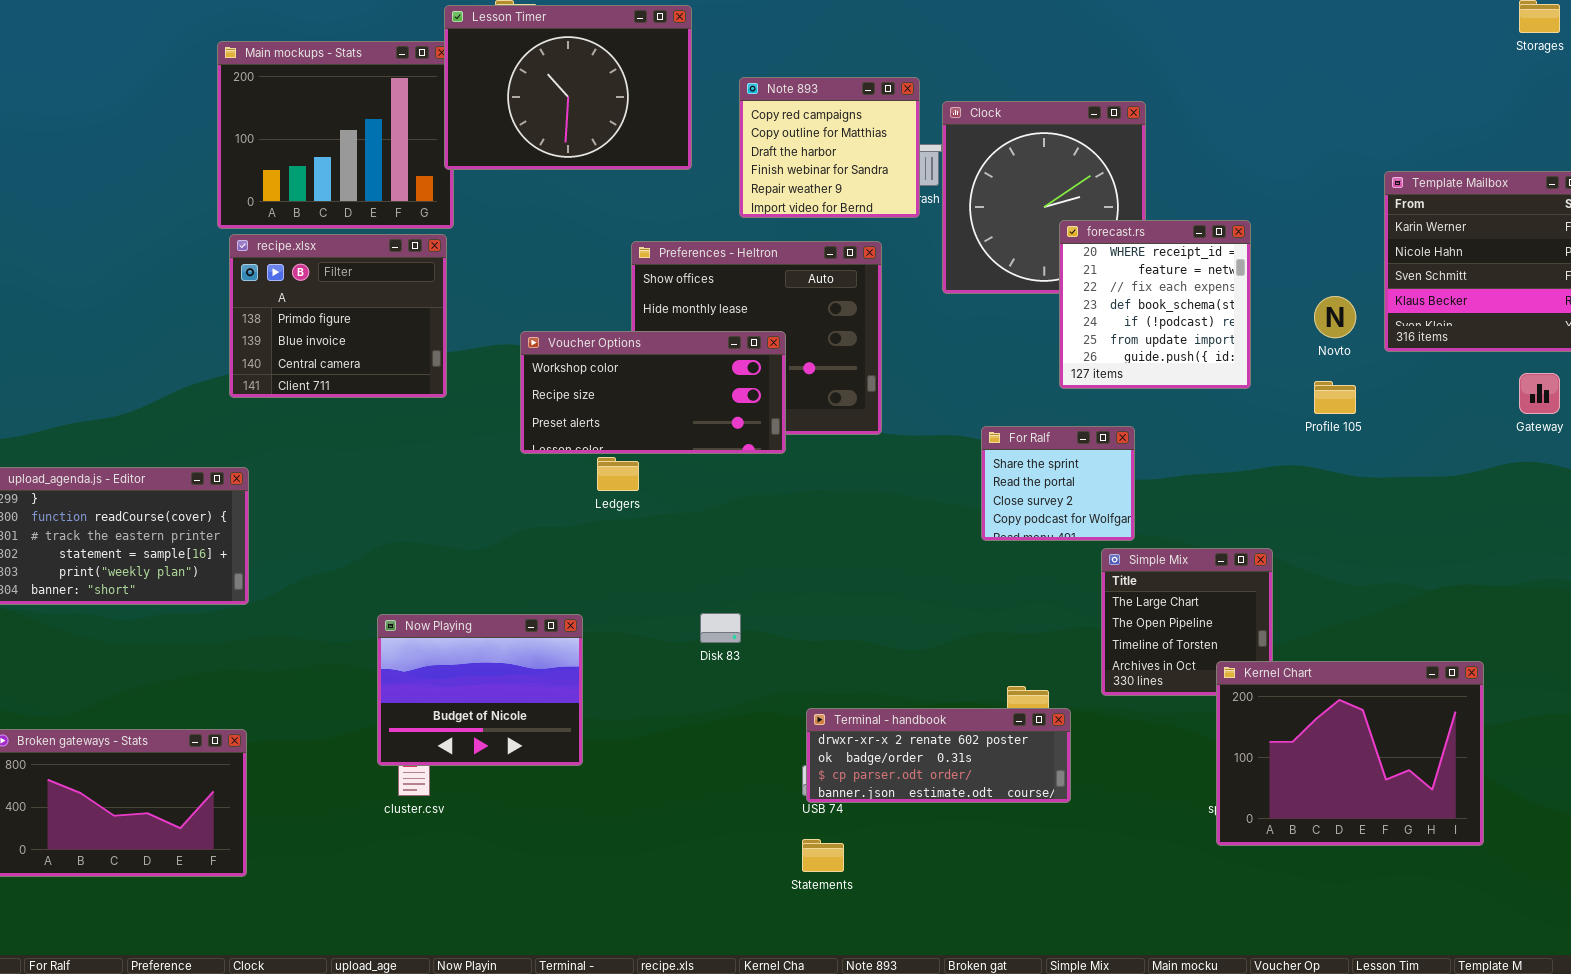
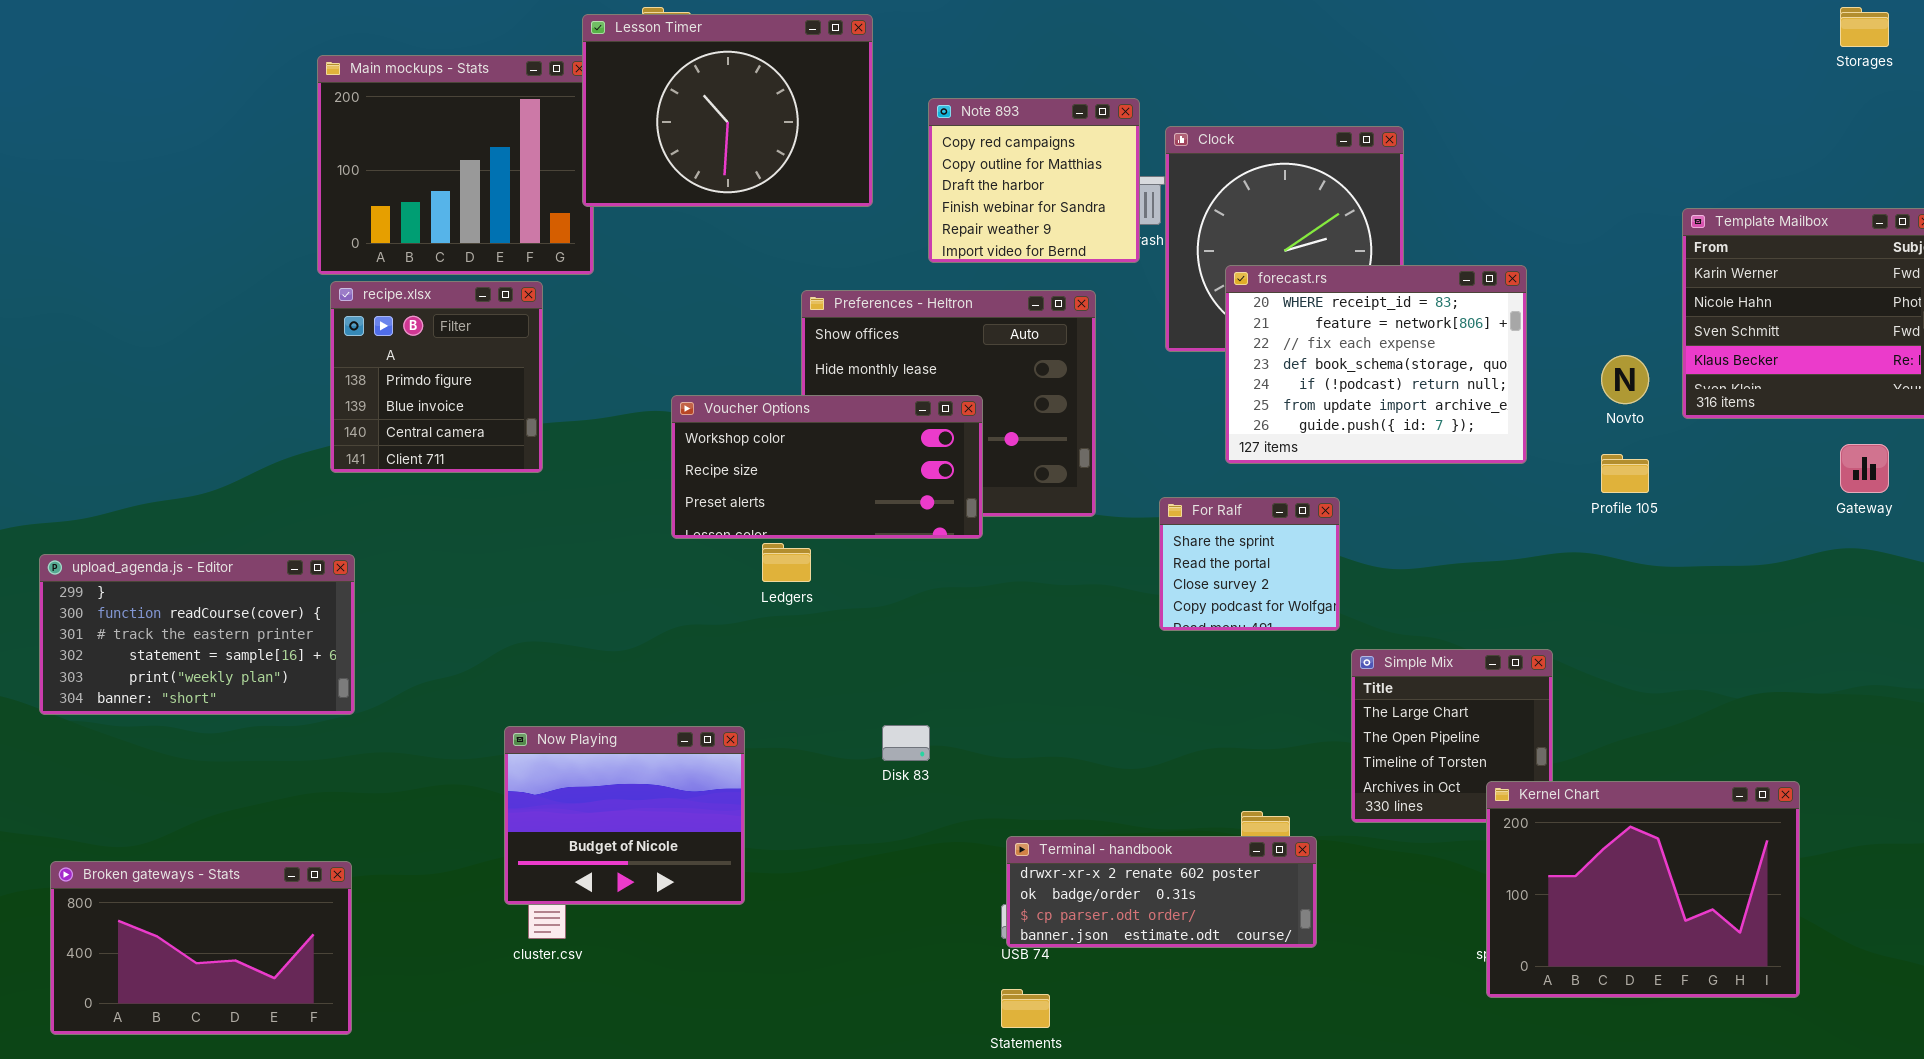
forecast.rs: [1059,220,1251,389] -> [1225,265,1527,464], resized
recipe.xlsx: [229,234,447,398] -> [330,281,543,473], resized
For Ralf: [981,426,1135,541] -> [1159,497,1340,631], moved

